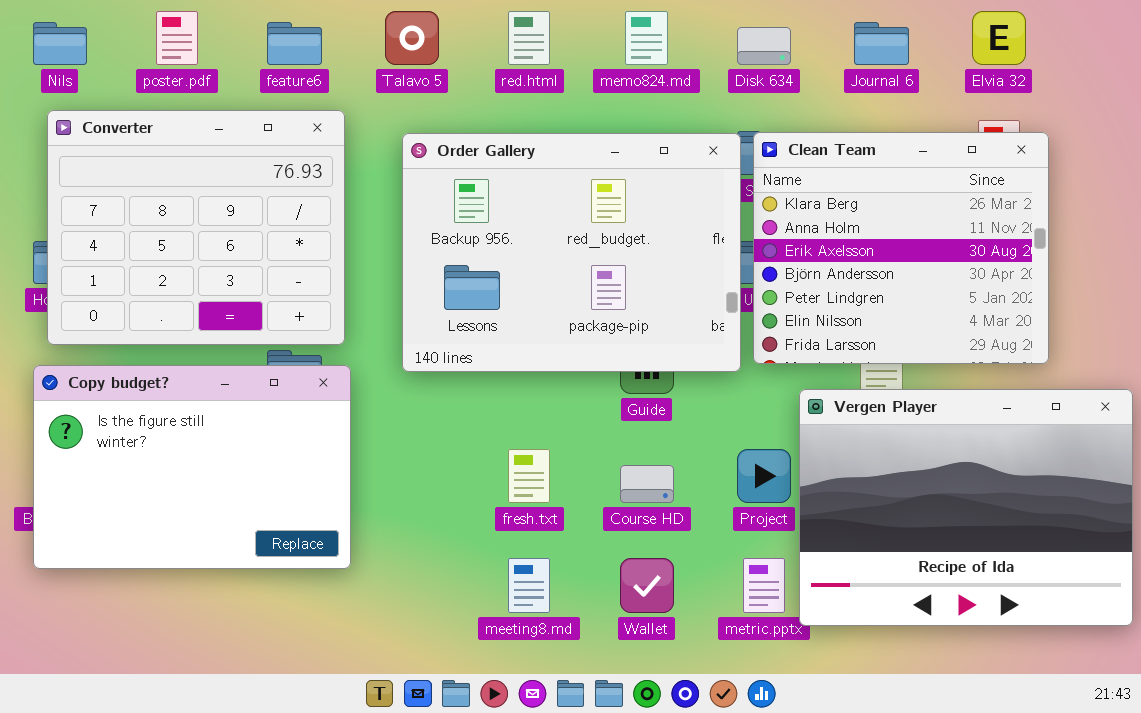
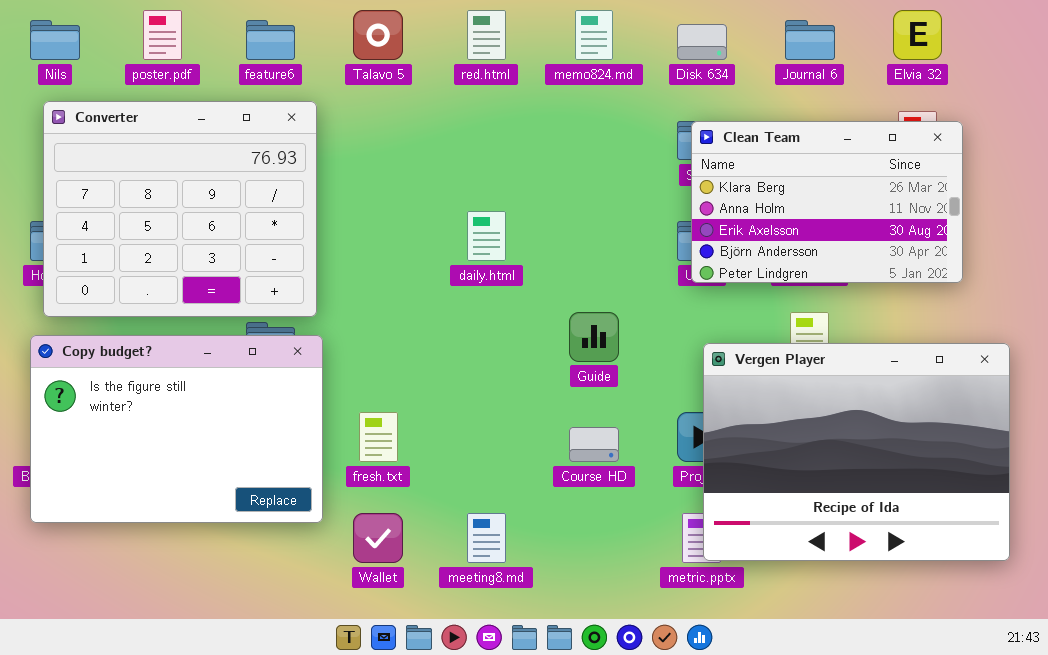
Clean Team: [753,132,1049,364] -> [691,121,963,283], resized
Order Gallery: [402,133,741,372] -> none, closed
Vergen Player: [799,389,1133,626] -> [703,343,1010,561], moved
fresh.txt: [508,449,550,503] -> [359,412,398,462], moved
Wallet: [620,558,674,613] -> [353,513,403,563], moved

